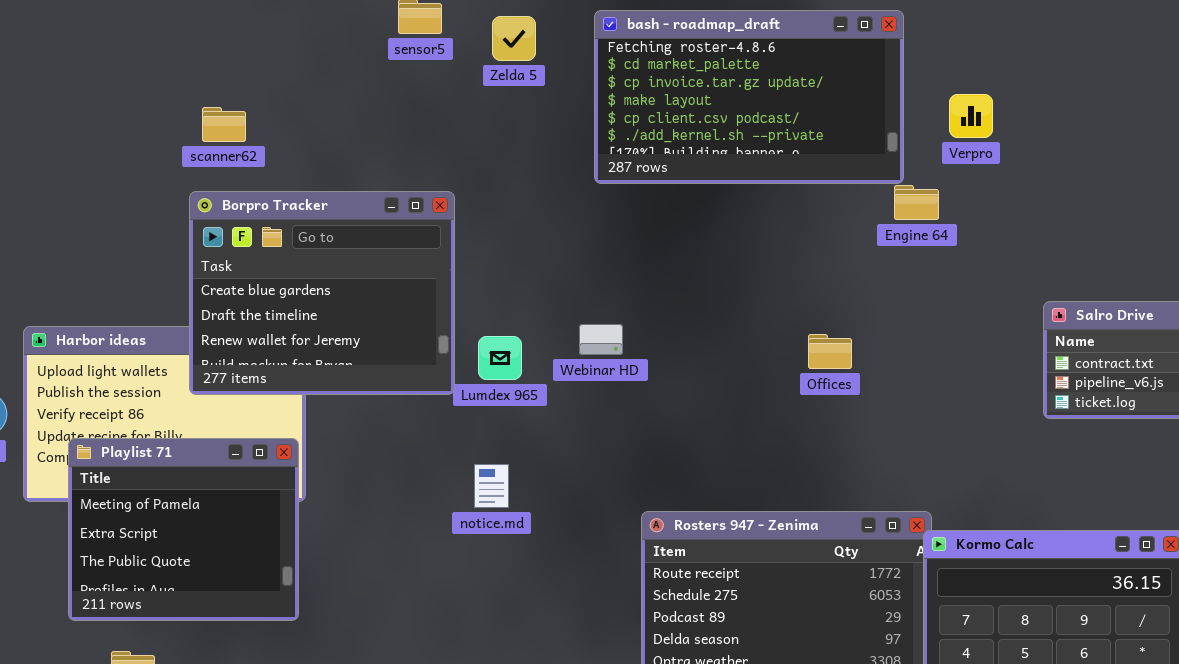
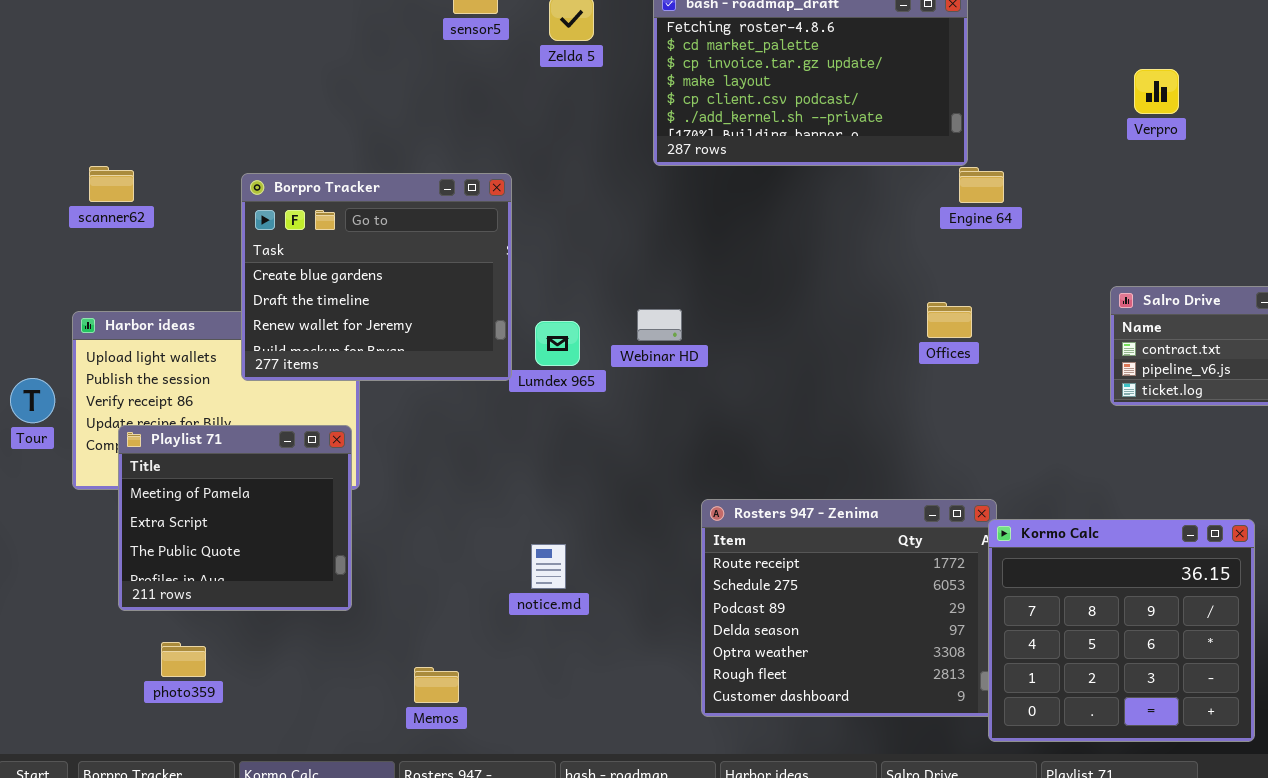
Verpro: [949,94,993,138] -> [1134,69,1179,114], moved
scanner62: [202,107,246,142] -> [89,166,134,202], moved
Offices: [808,334,852,369] -> [927,302,972,338], moved
notice.md: [474,464,509,508] -> [531,544,566,589], moved

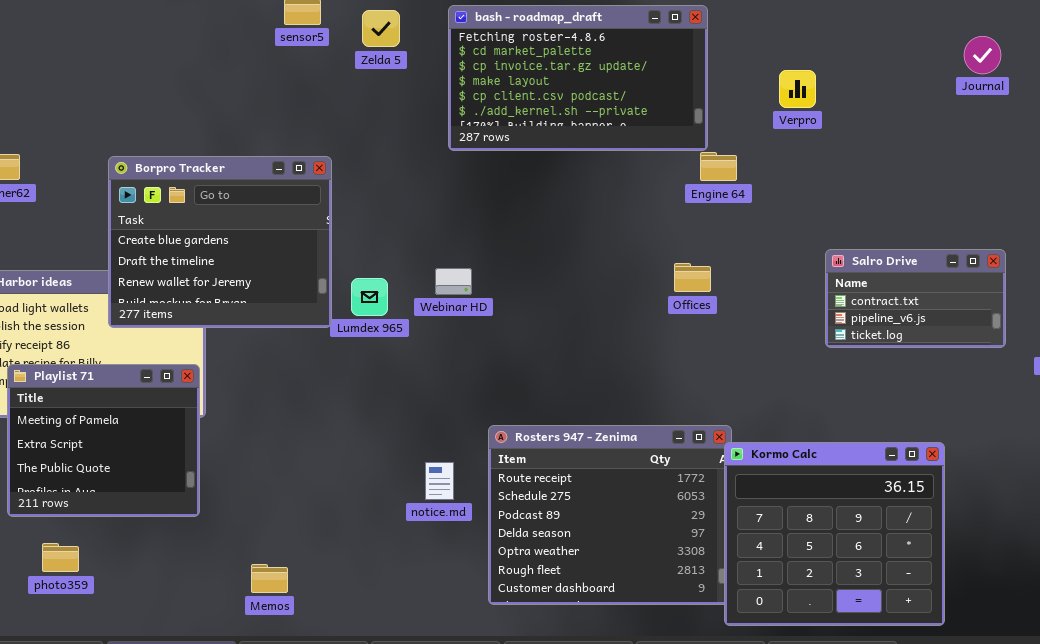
Verpro: [1134,69,1179,114] -> [779,70,816,108], moved
notice.md: [531,544,566,589] -> [425,462,454,500], moved

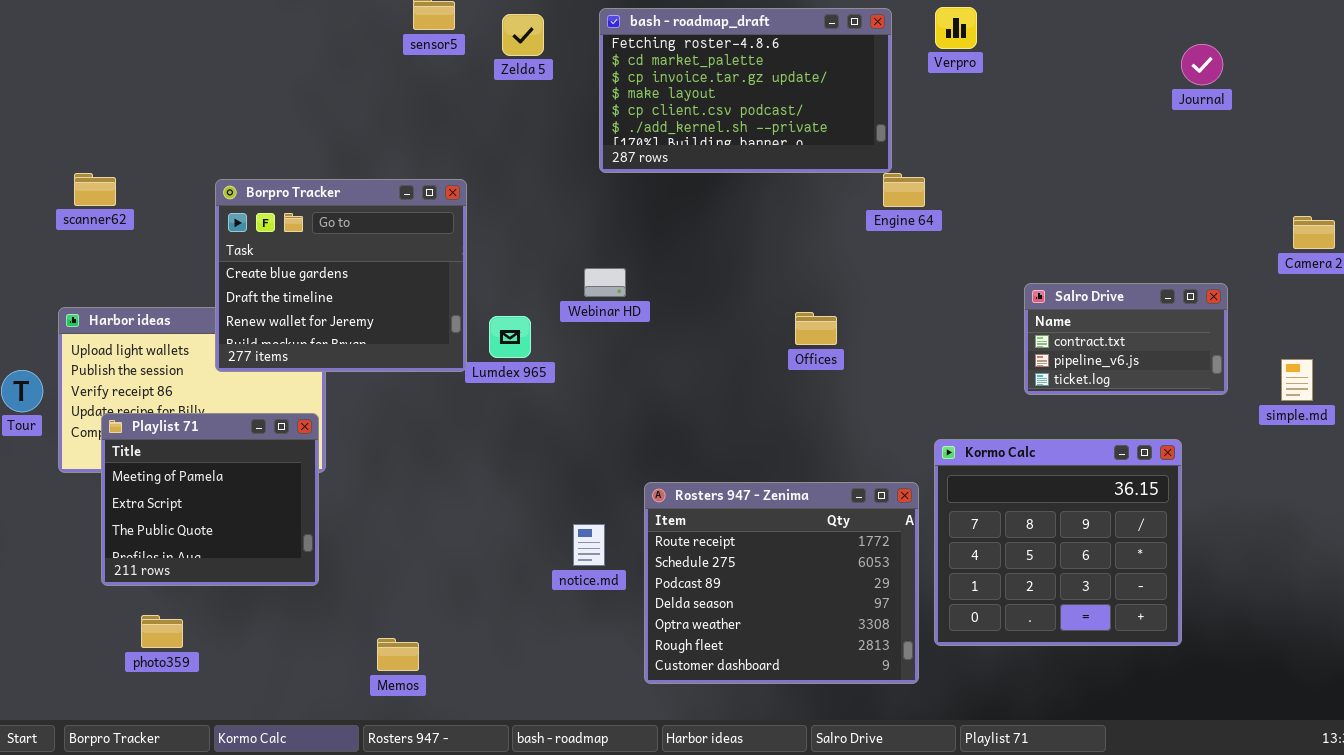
Verpro: [779,70,816,108] -> [935,7,977,49], moved
Offices: [674,263,711,292] -> [795,312,837,345], moved
Webinar HD: [435,268,472,295] -> [584,268,626,297], moved
Kormo Calc: [724,442,945,626] -> [934,439,1182,646], moved

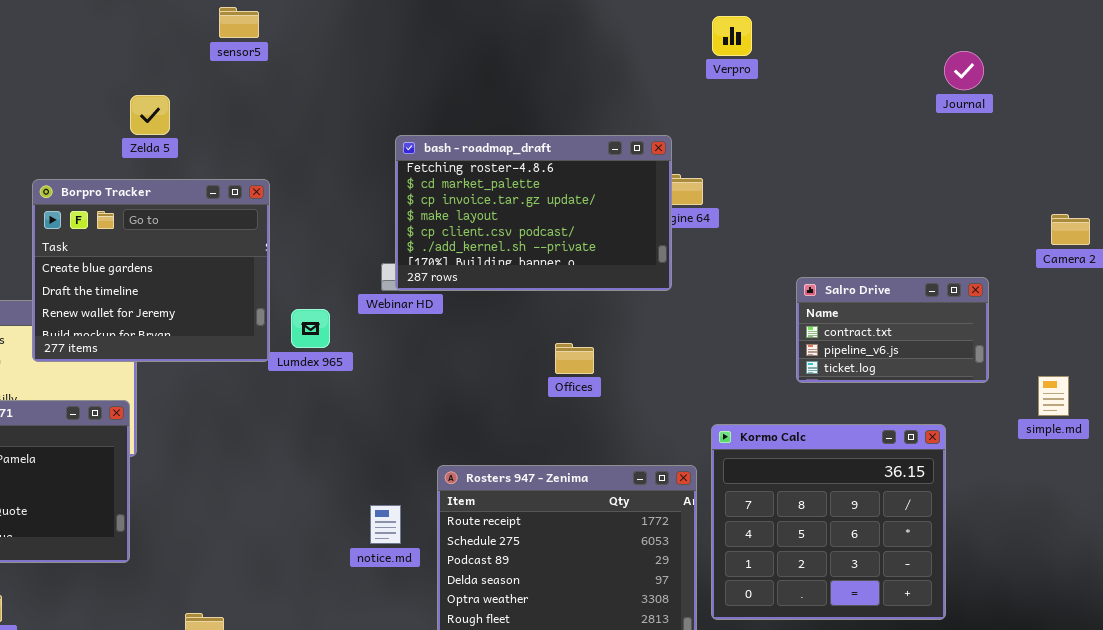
bash - roadmap_draft: [599,8,892,173] -> [395,135,672,291], moved
Zelda 5: [502,14,544,56] -> [130,95,170,135], moved
Offices: [795,312,837,345] -> [555,343,594,374], moved
simple.md: [1281,359,1313,401] -> [1038,376,1069,416], moved

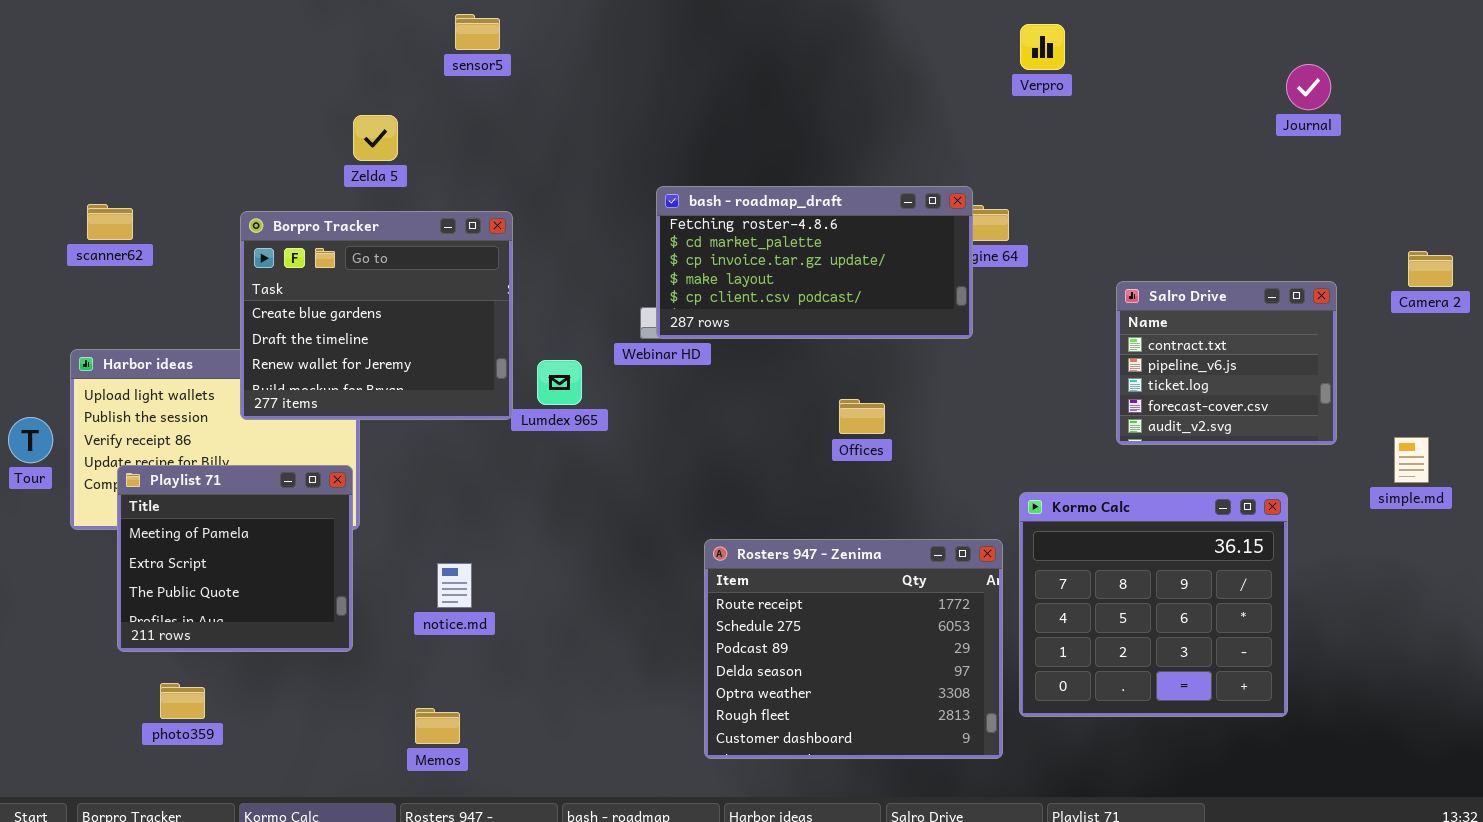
bash - roadmap_draft: [395,135,672,291] -> [656,186,973,339], resized
Salro Drive: [796,277,989,383] -> [1116,281,1337,445], resized
notice.md: [370,505,401,544] -> [437,563,472,608], moved

